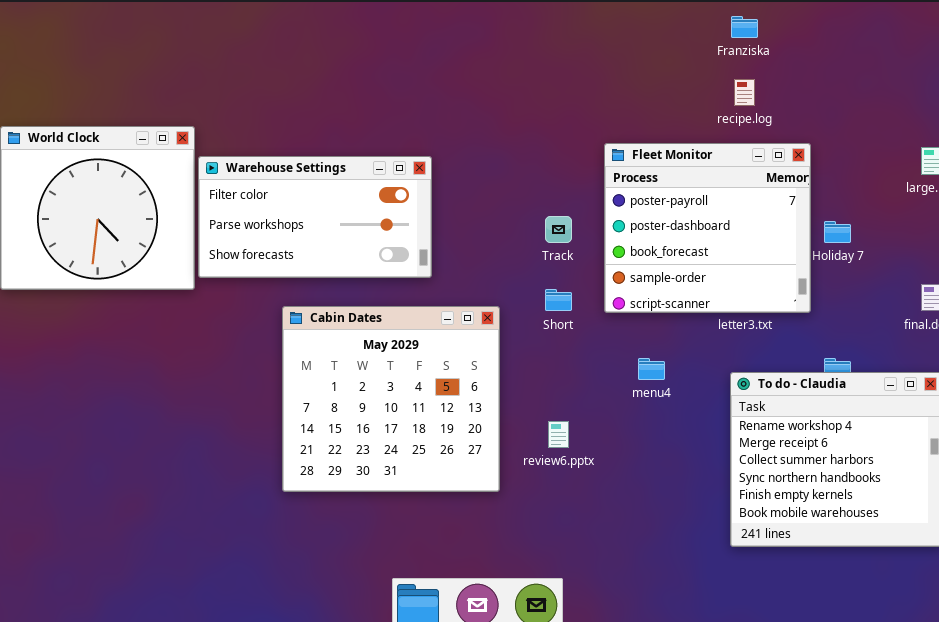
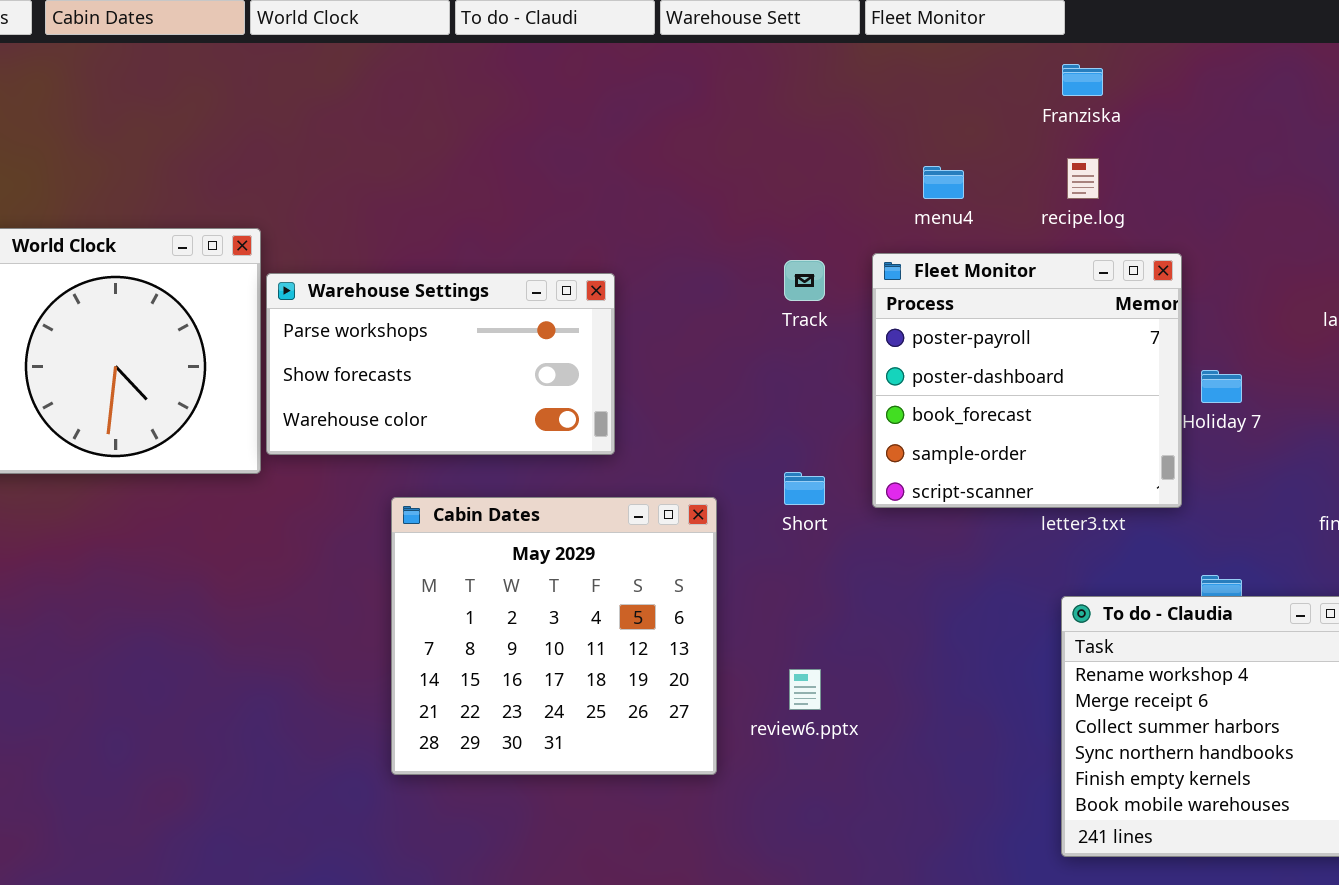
Warehouse Settings: [198,156,432,278] -> [266,273,615,455], scrolled down 1 row
Track: [545,216,572,243] -> [784,260,825,301], moved
menu4: [638,358,665,380] -> [923,166,964,199], moved

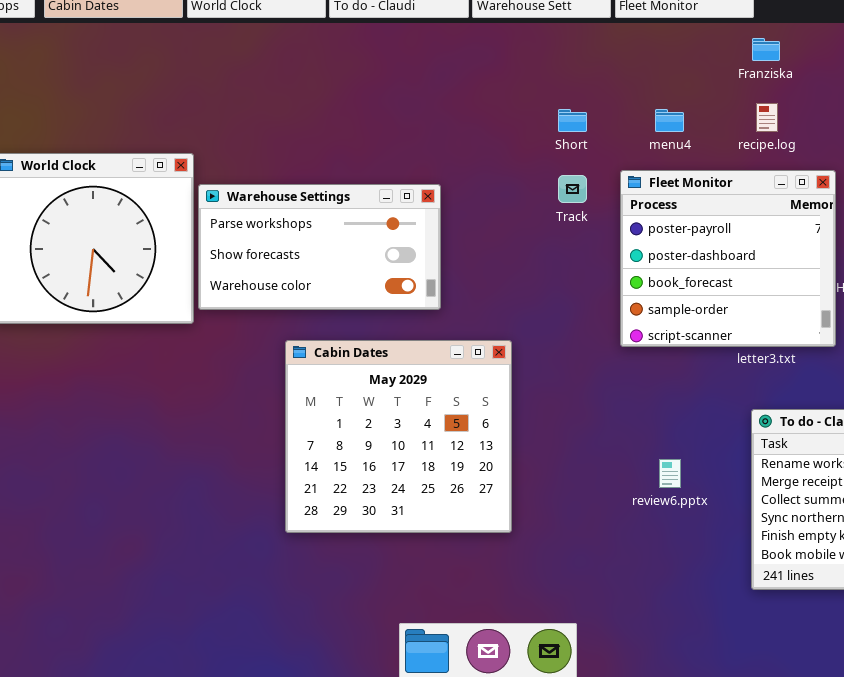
Short: [784,472,825,505] -> [558,109,587,132], moved
review6.pptx: [789,669,821,710] -> [659,459,681,488], moved

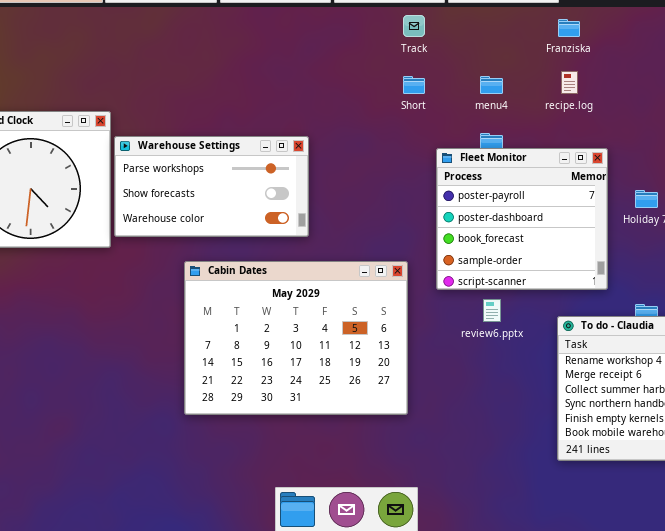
Fleet Monitor: [620,170,836,347] -> [436,148,608,290], moved
Track: [558,175,587,203] -> [403,15,425,37], moved
Cabin Dates: [285,340,512,533] -> [184,261,408,415], resized
review6.pptx: [659,459,681,488] -> [483,299,501,322], moved

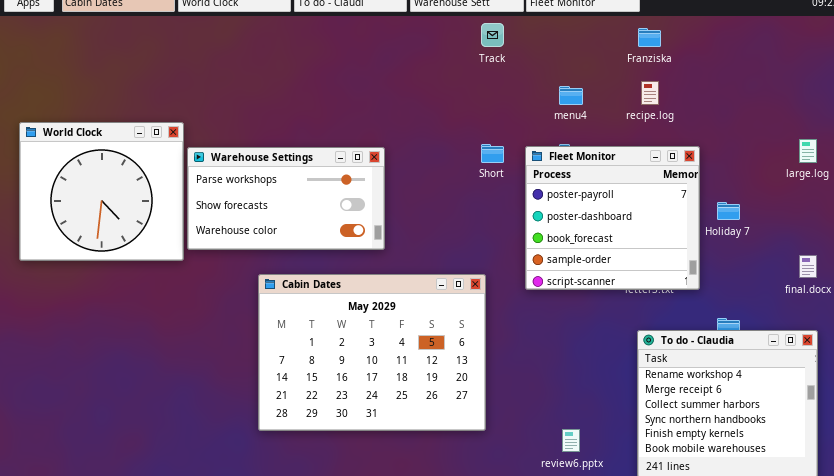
Short: [403,76,425,94] -> [481,144,504,163], moved
Fleet Monitor: [436,148,608,290] -> [525,146,700,290], moved
review6.pptx: [483,299,501,322] -> [562,429,580,452], moved

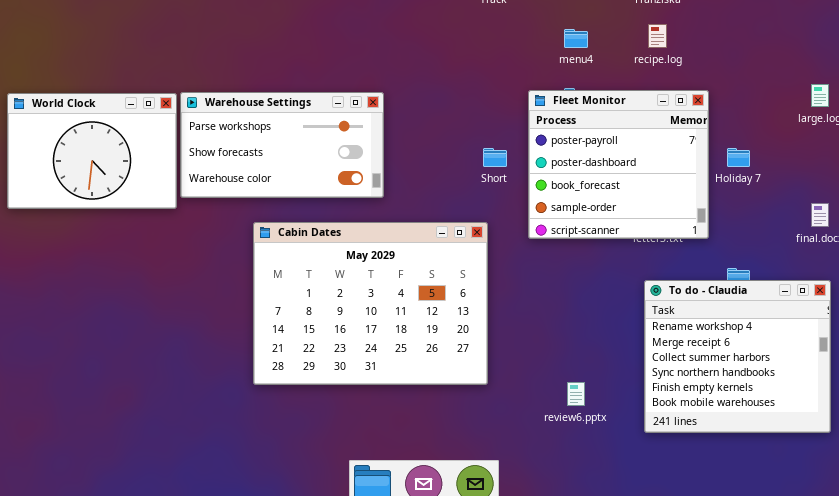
World Clock: [19,122,184,261] -> [7,93,177,209], resized
Short: [481,144,504,163] -> [483,148,507,167], moved

